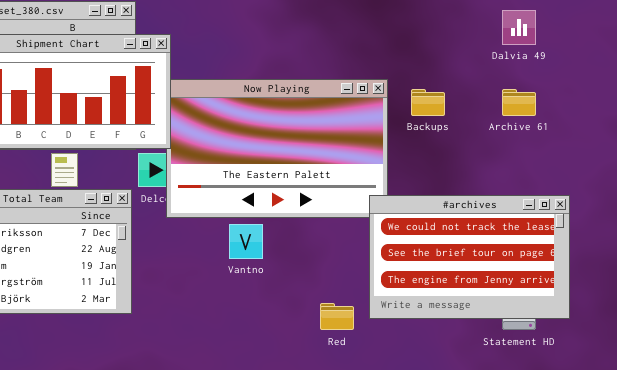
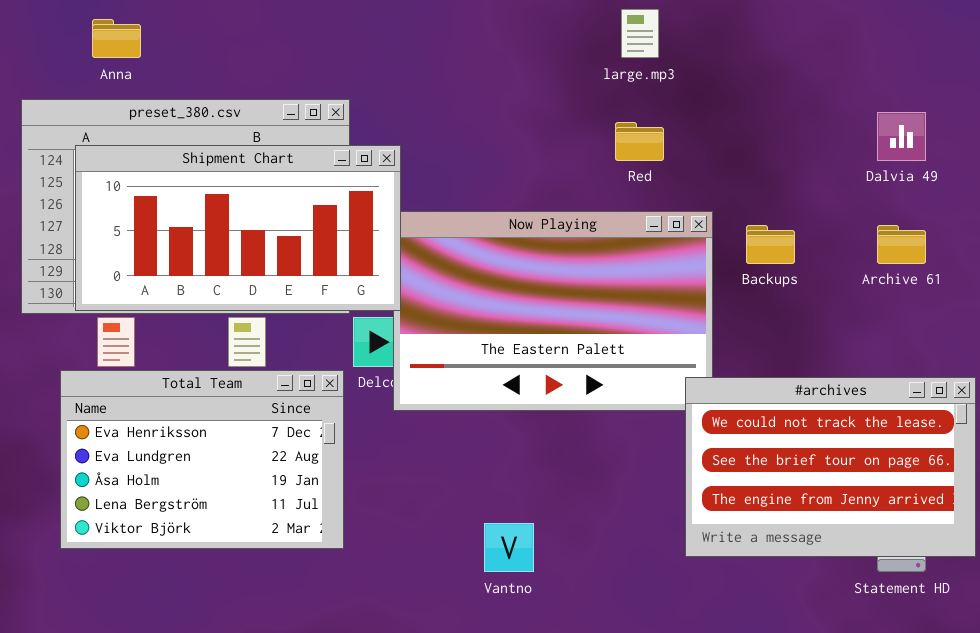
Vantno: [229,224,263,259] -> [484,523,534,572], moved
Red: [320,303,354,330] -> [615,122,664,161], moved

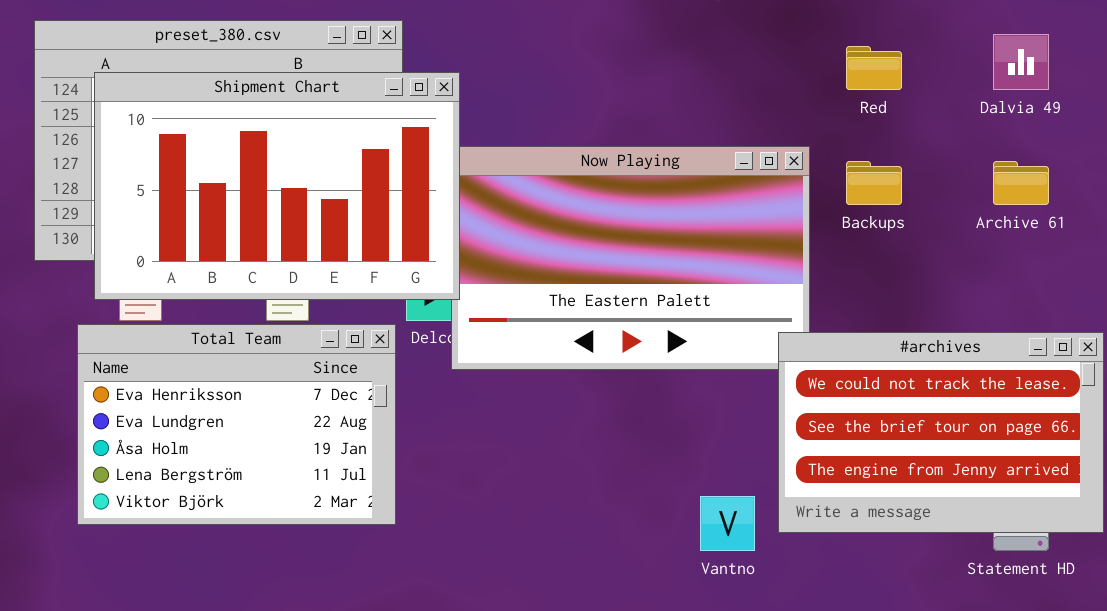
Red: [615,122,664,161] -> [846,46,902,90], moved
Shipment Chart: [75,145,401,311] -> [94,72,460,300], resized
Vantno: [484,523,534,572] -> [700,496,755,551], moved

